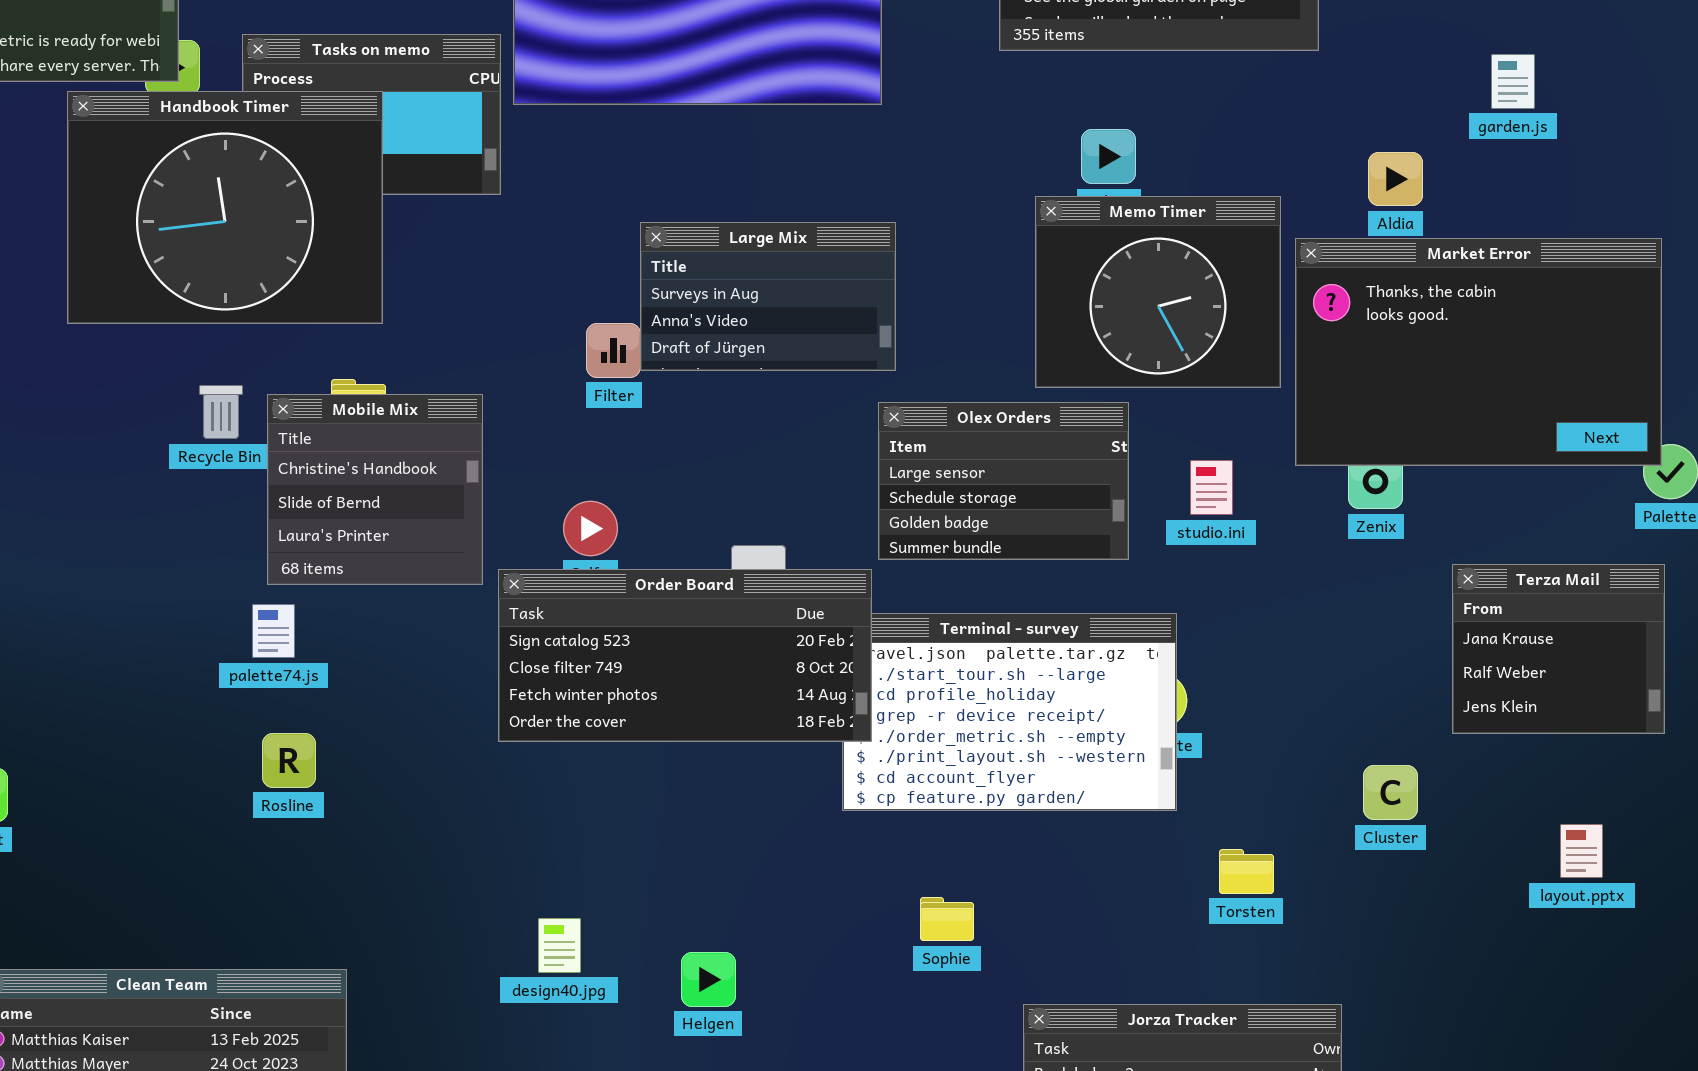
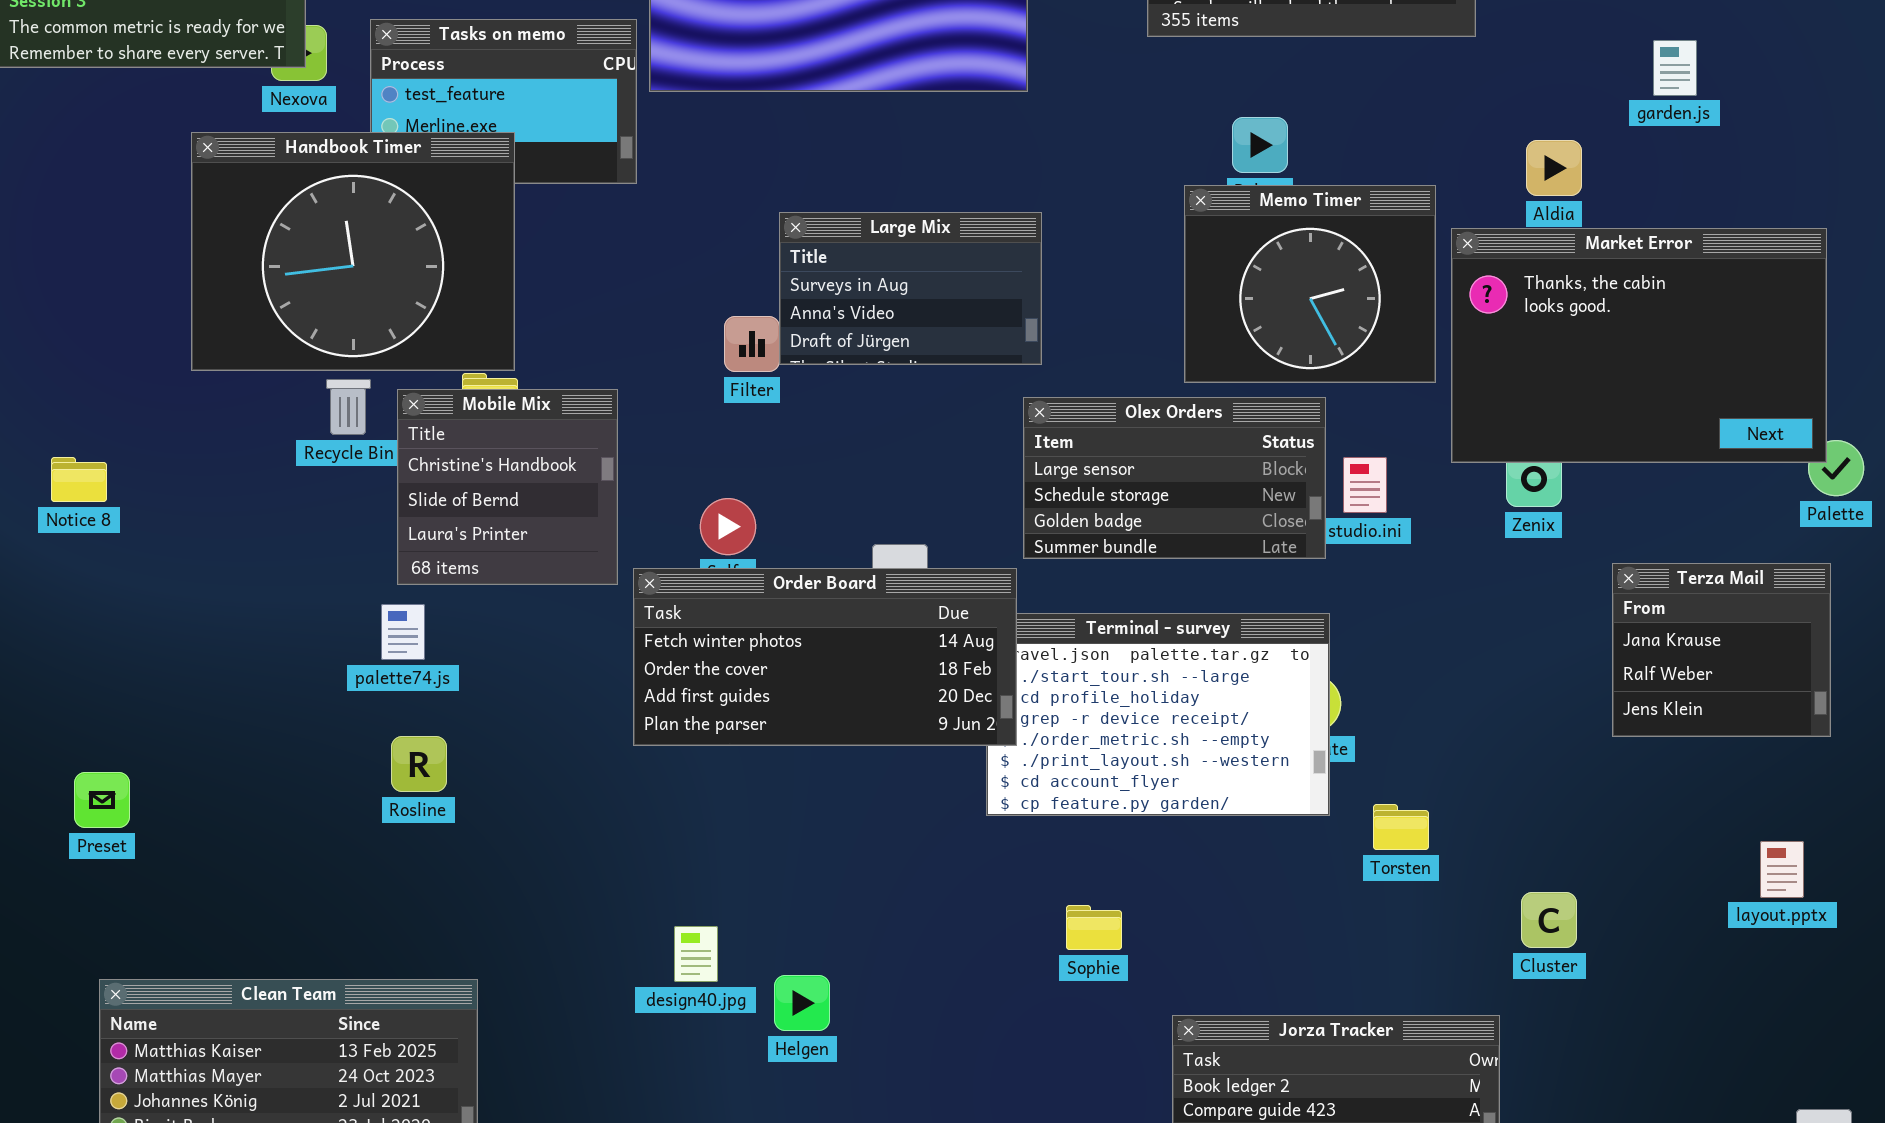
Handbook Timer: [67,91,383,324] -> [191,132,515,371], moved
Olex Orders: [878,402,1129,560] -> [1023,397,1326,559], resized
Order Board: [498,569,872,742] -> [633,568,1017,746], scrolled down 2 rows
Cluster: [1363,765,1418,820] -> [1521,892,1577,948], moved
layout.pptx: [1560,824,1603,878] -> [1760,841,1804,898], moved
Torsten: [1219,849,1274,894] -> [1373,804,1429,850], moved
Helgen: [681,952,736,1007] -> [774,975,830,1031], moved

